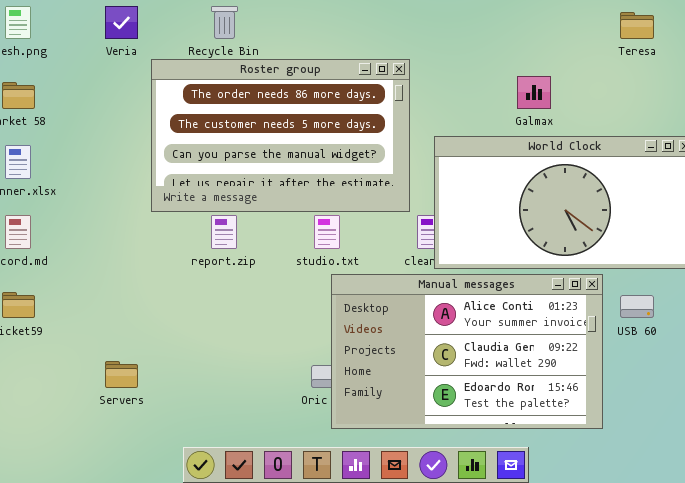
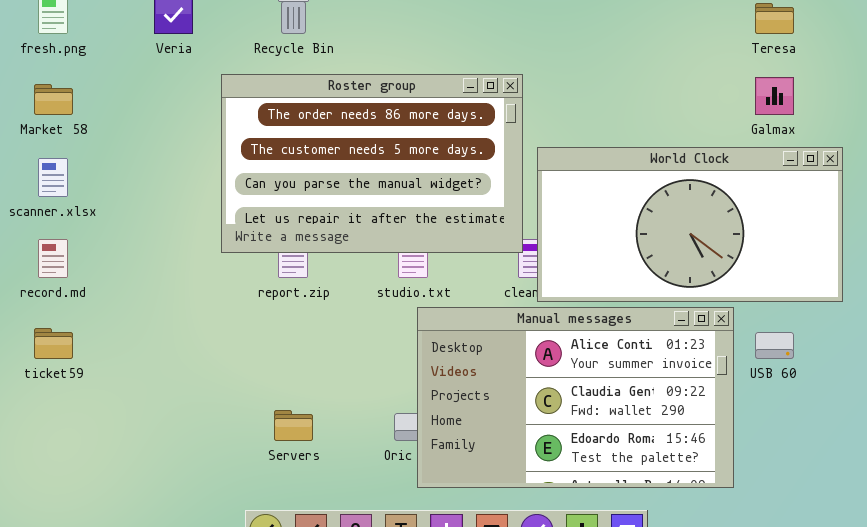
Roster group: [151,59,410,212] -> [221,74,523,253], moved
Galmax: [517,76,551,109] -> [755,77,794,115], moved
Servers: [105,361,138,388] -> [274,410,313,441], moved

